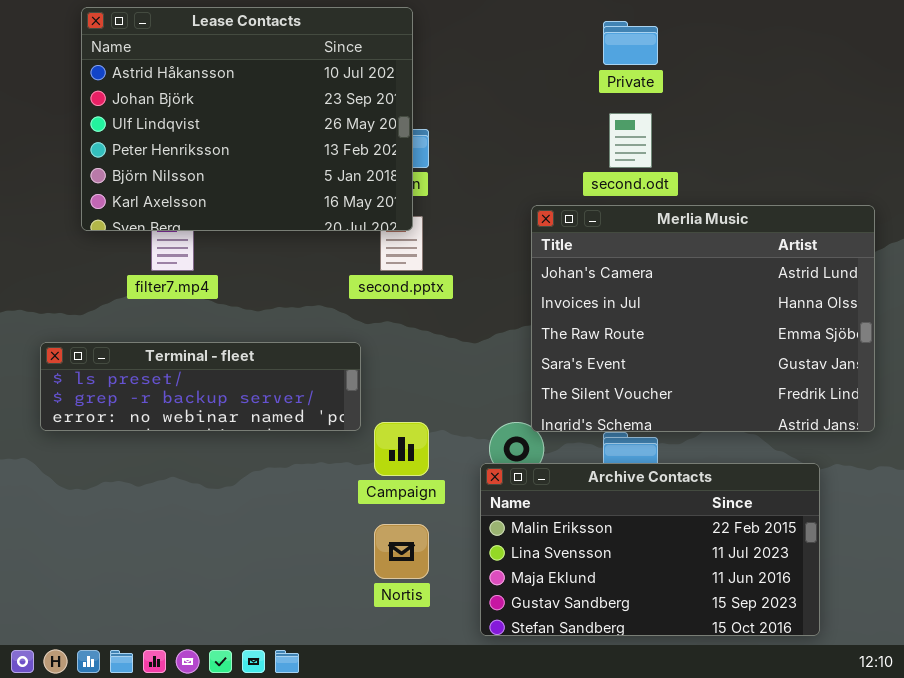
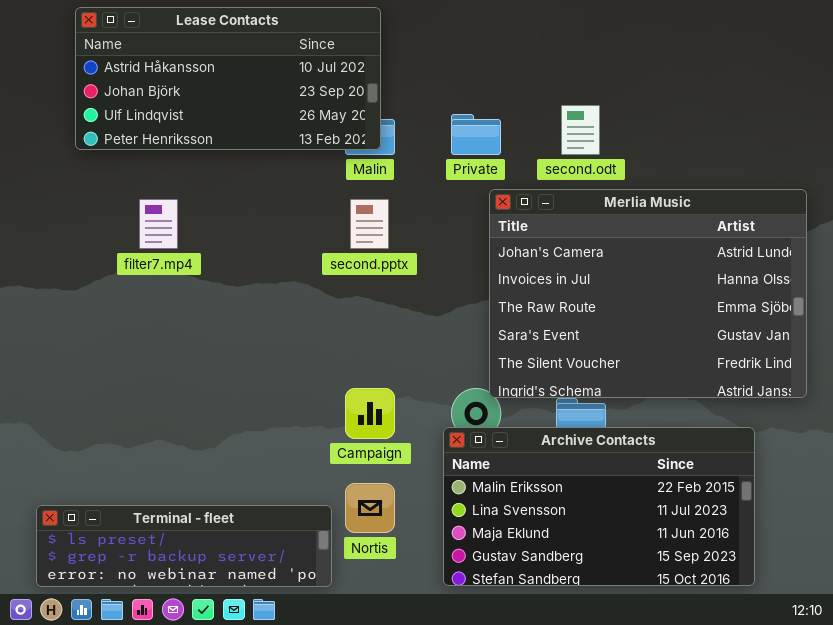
Lease Contacts: [81,7,413,231] -> [75,7,381,150], resized
Private: [603,21,658,65] -> [451,114,501,155], moved
Terminal - fleet: [40,342,361,431] -> [36,505,332,587], moved

